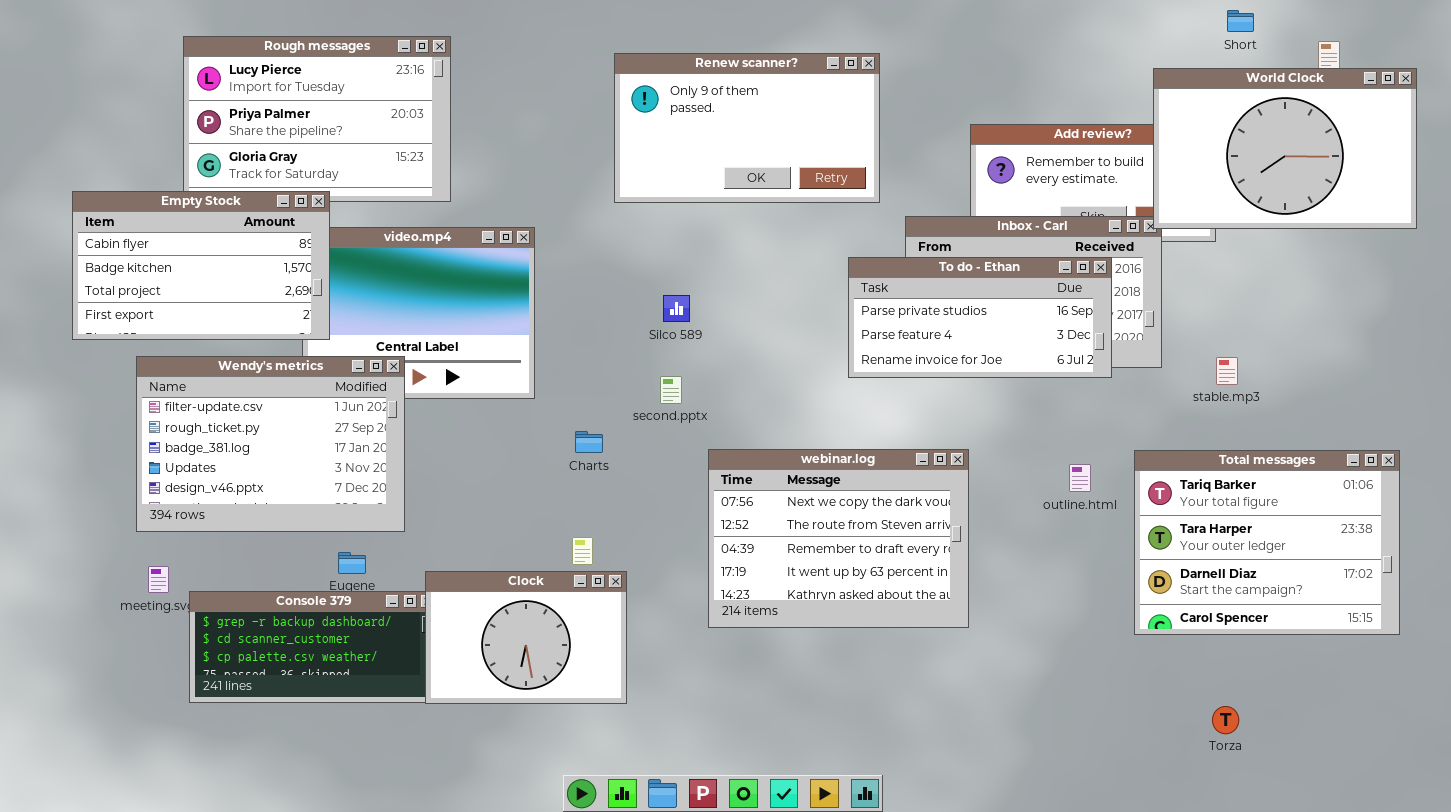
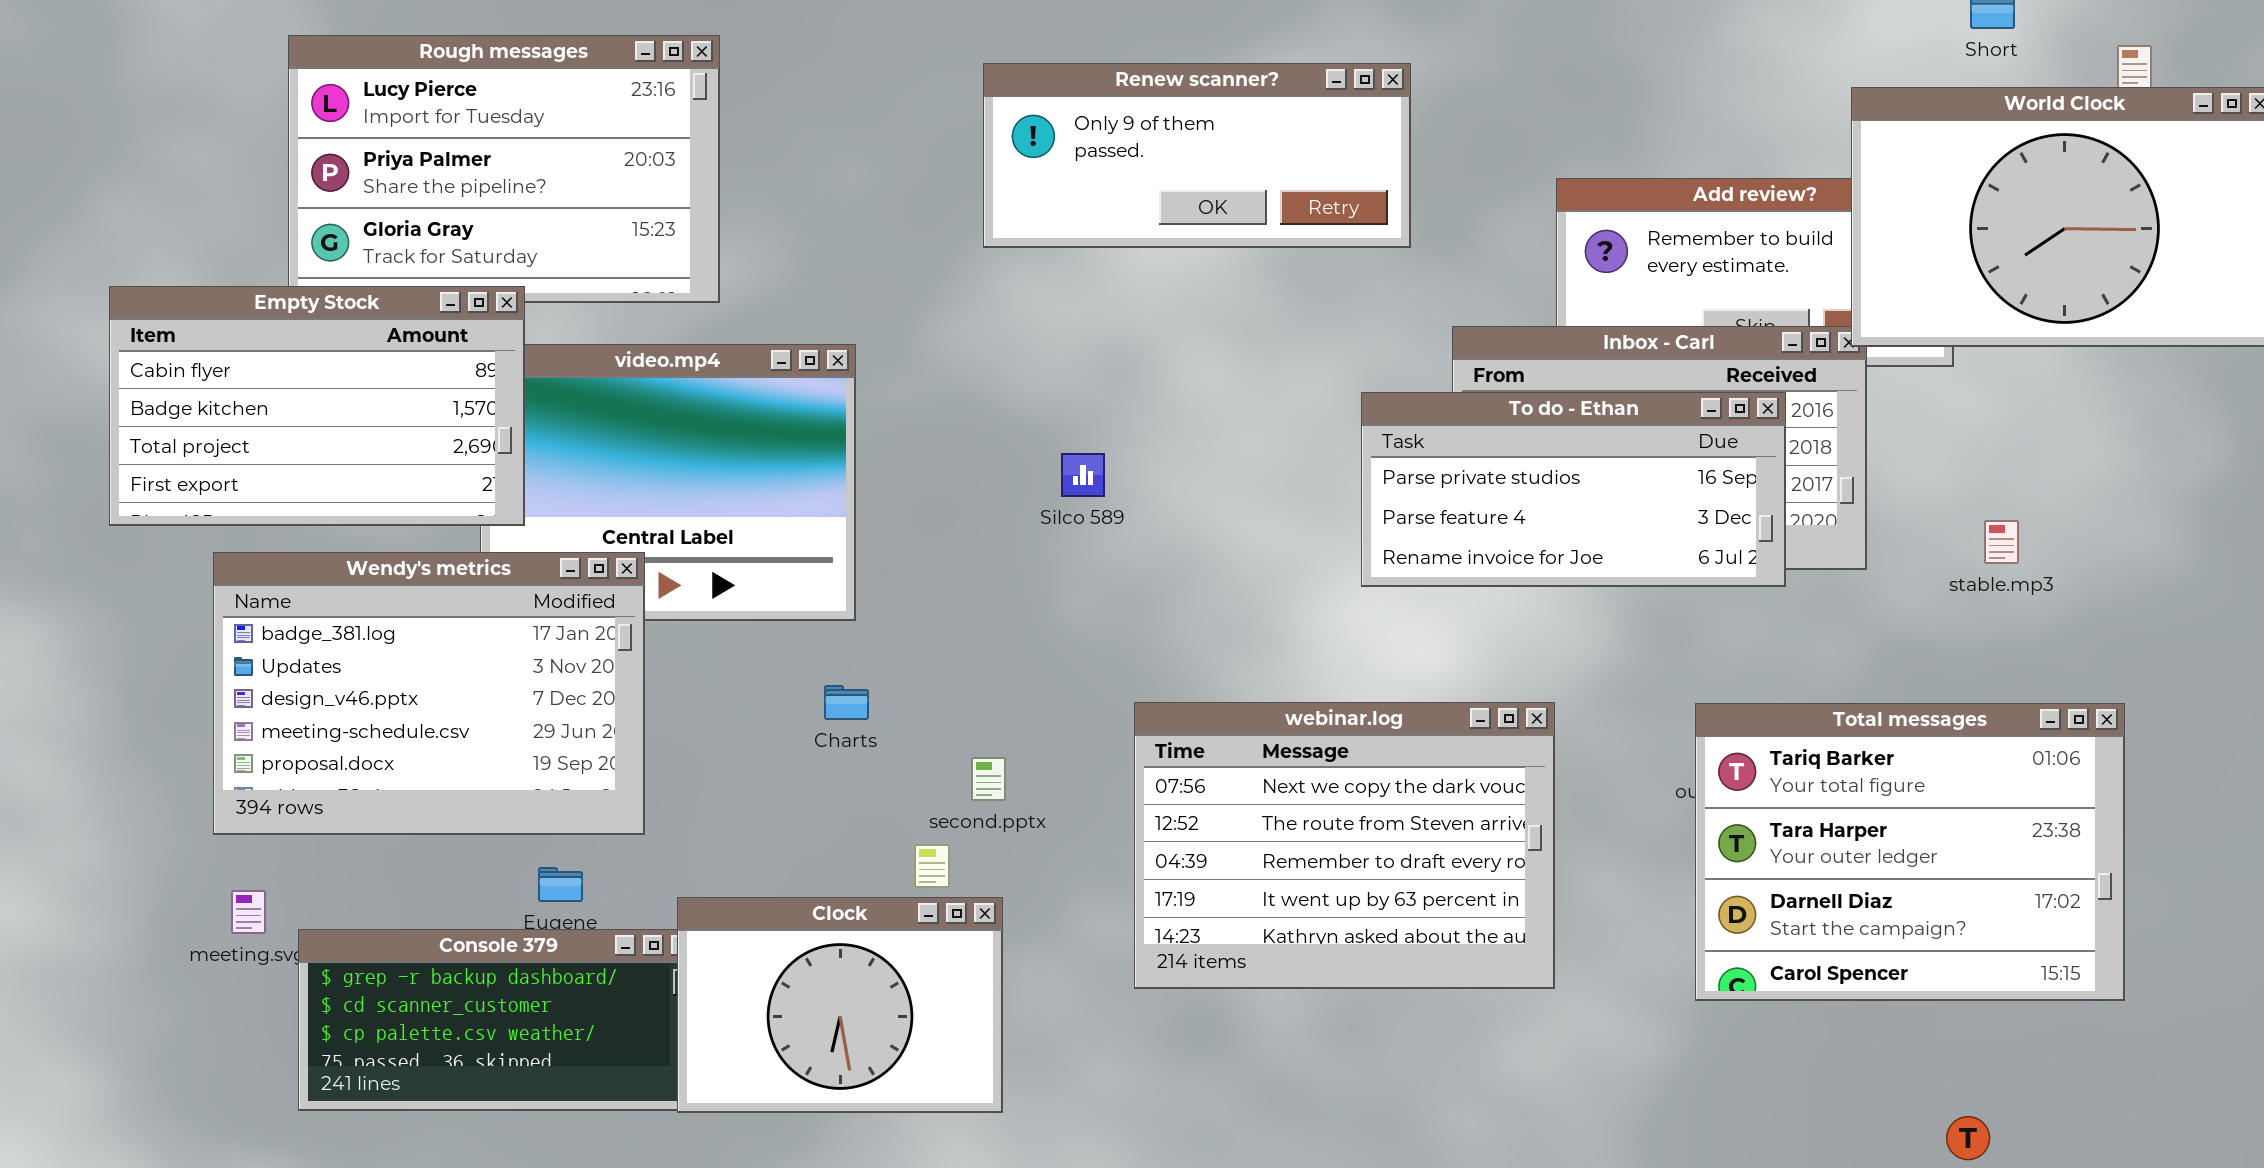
Renew scanner?: [614,53,880,203] -> [983,63,1411,248], resized
Wendy's metrics: [136,356,405,532] -> [213,552,645,835], scrolled down 2 rows
stable.mp3: [1216,357,1238,385] -> [1984,520,2019,564], moved
second.pptx: [660,376,682,404] -> [971,757,1006,801], moved
Charts: [575,431,603,453] -> [824,685,869,720], moved
Total messages: [1134,450,1400,635] -> [1695,703,2125,1001], moved

